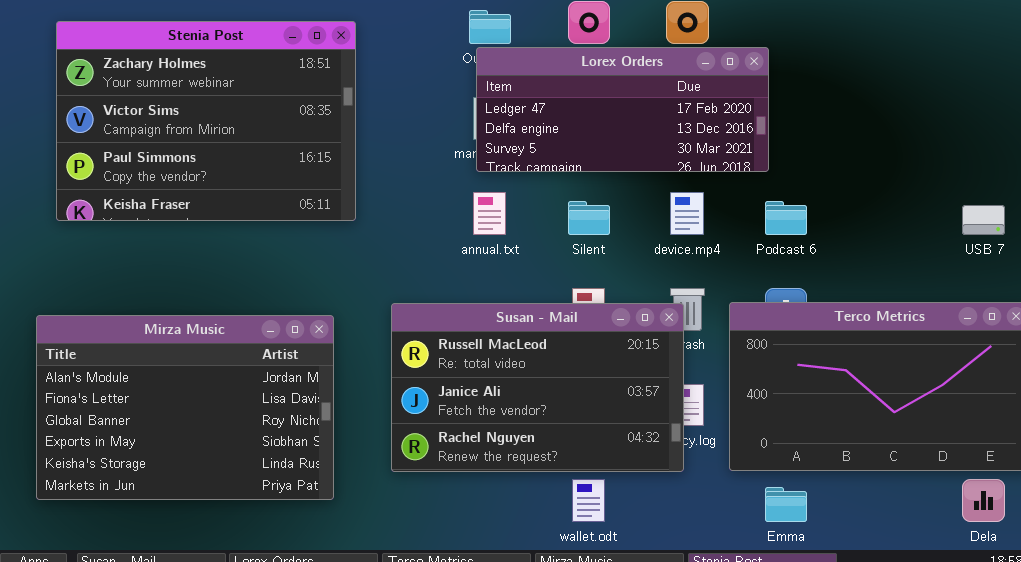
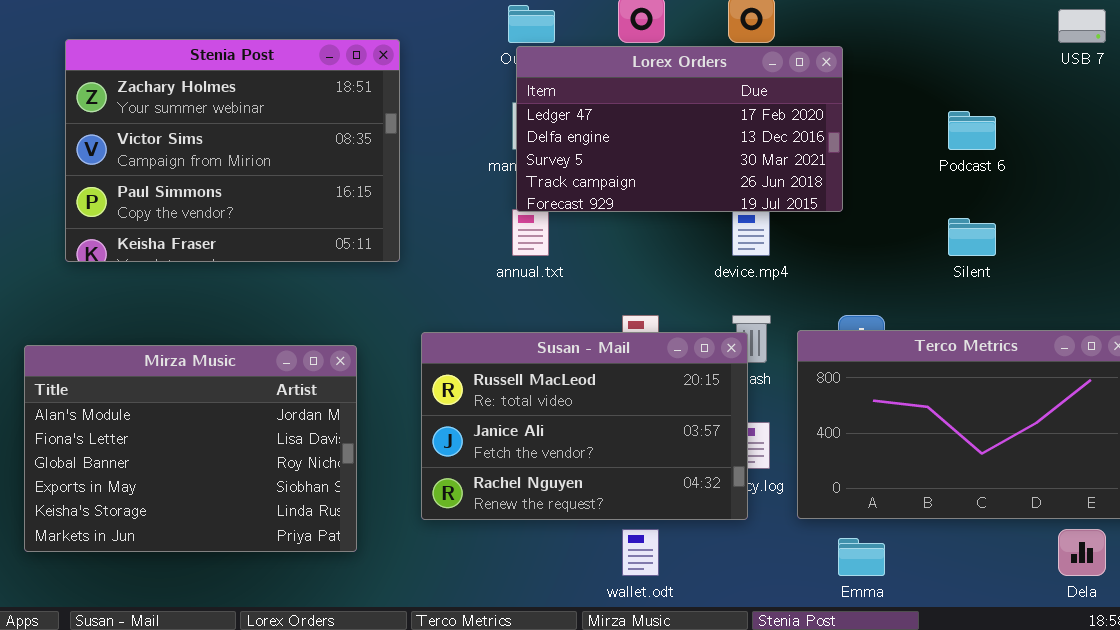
Stenia Post: [56,21,356,221] -> [65,39,400,262], moved
Lorex Orders: [476,47,769,172] -> [516,46,843,212], resized
Silent: [568,201,610,235] -> [948,218,996,256], moved
Podcast 6: [765,201,807,235] -> [948,111,996,150], moved
USB 7: [962,205,1005,235] -> [1058,9,1106,43], moved

